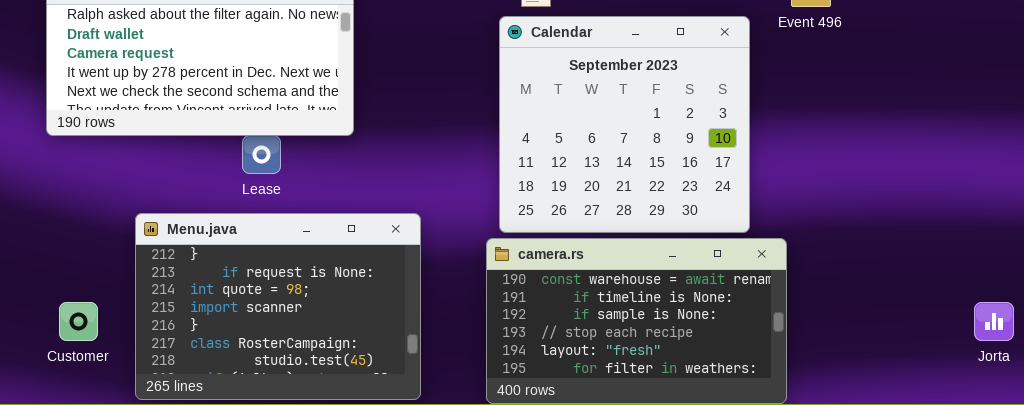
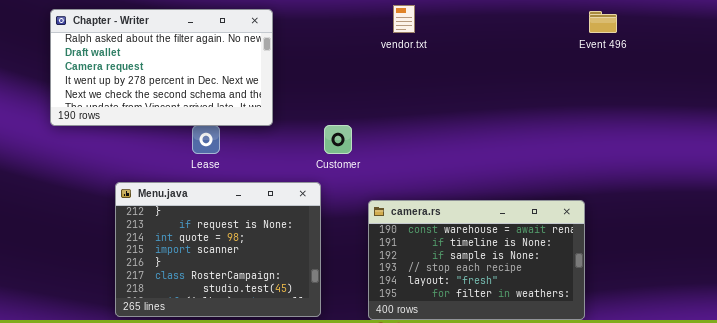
Calendar: [499,16,750,233] -> none, closed
Customer: [59,302,98,341] -> [324,125,352,154], moved

